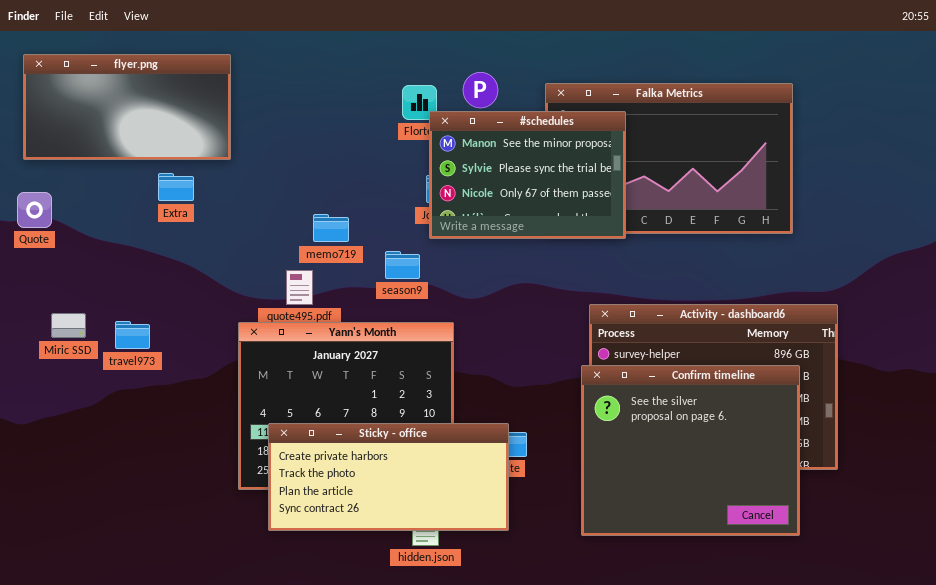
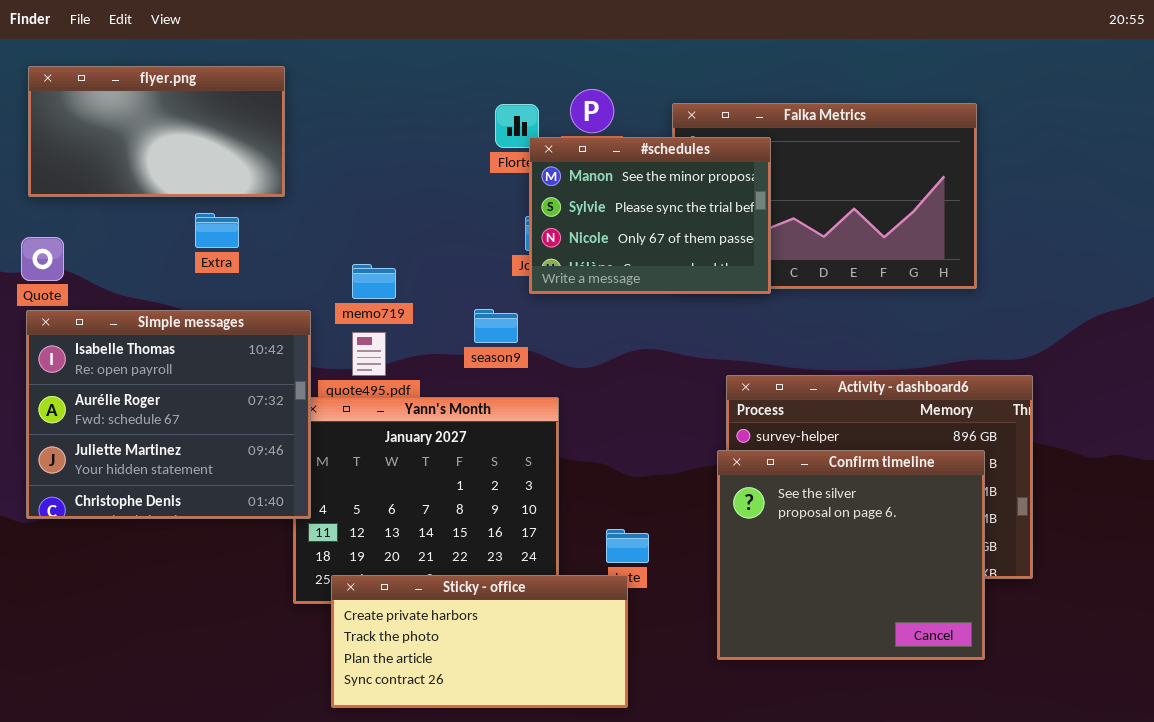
memo719: [313,214,349,242] -> [352,264,396,299], moved
Simple messages: none -> [26,310,311,519], opened
Sticky - office: [268,423,509,531] -> [331,575,628,708], moved

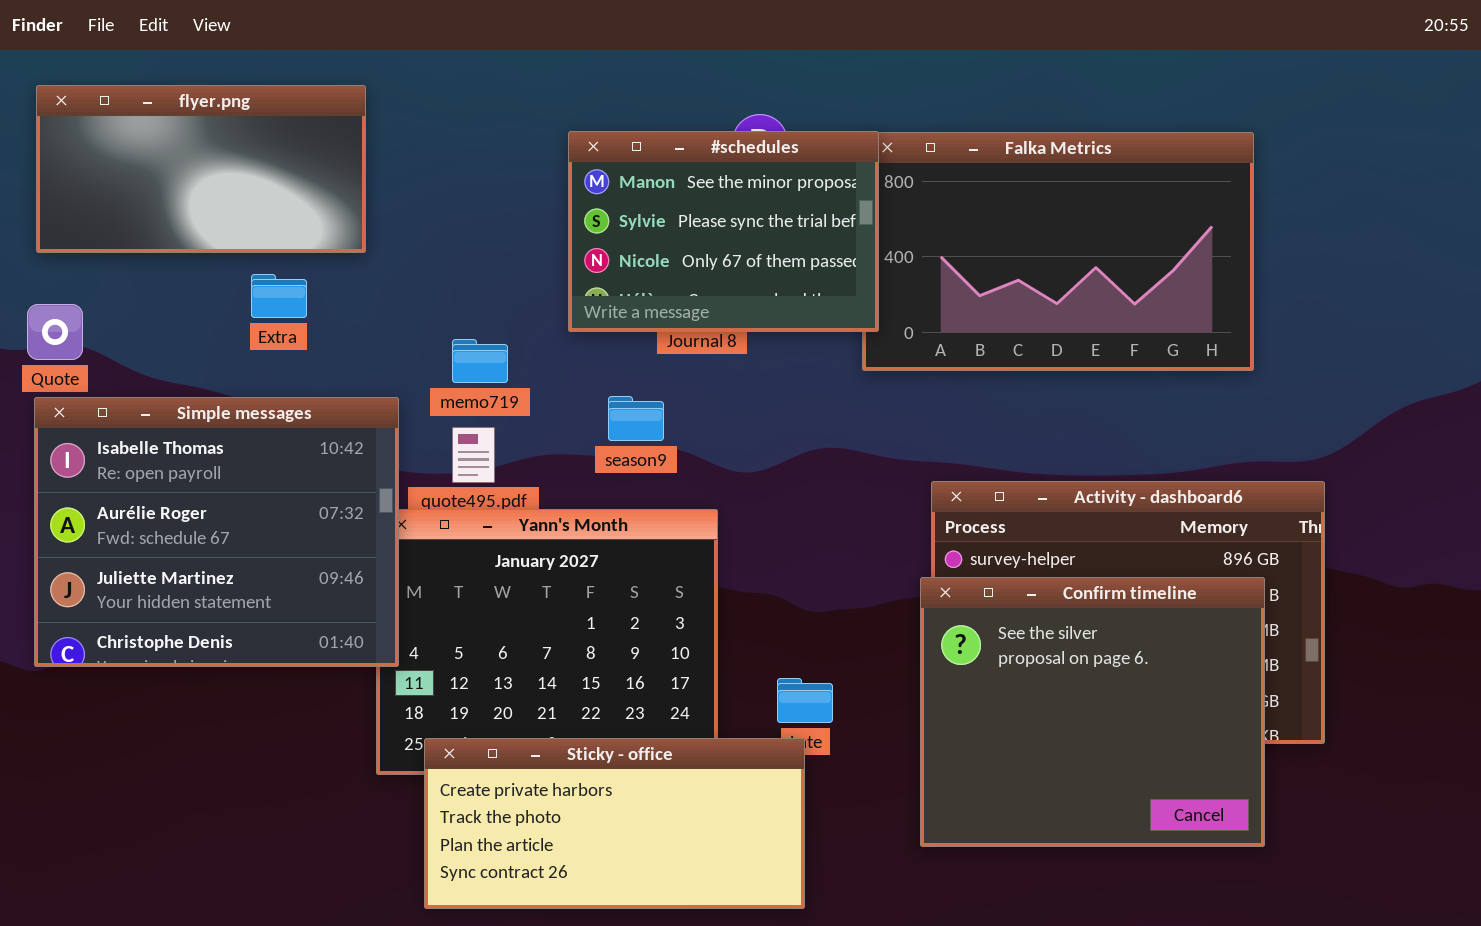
#schedules: [529,137,771,294] -> [568,131,879,332], moved

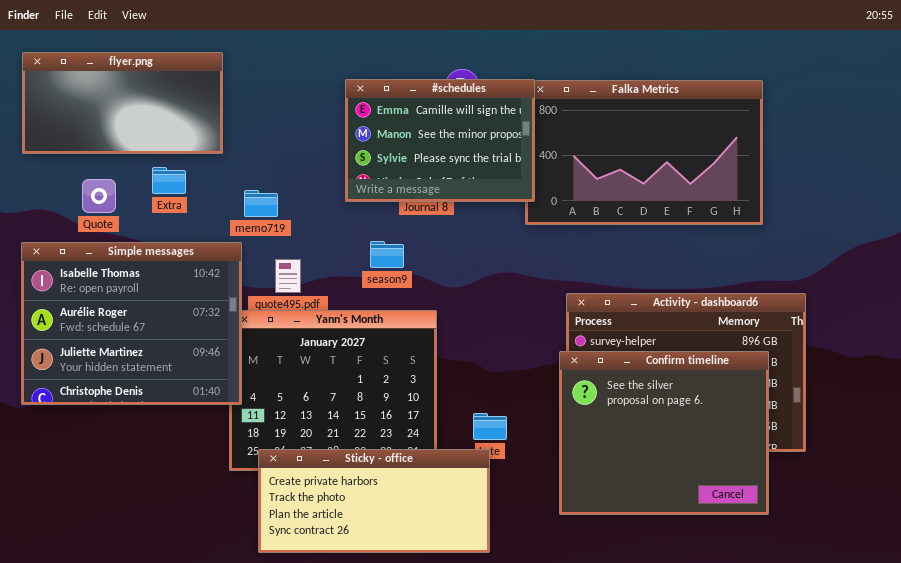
#schedules: [568,131,879,332] -> [345,79,535,202], scrolled up 1 row
Quote: [27,304,83,360] -> [82,179,116,213], moved
memo719: [452,339,508,383] -> [244,190,278,217], moved

